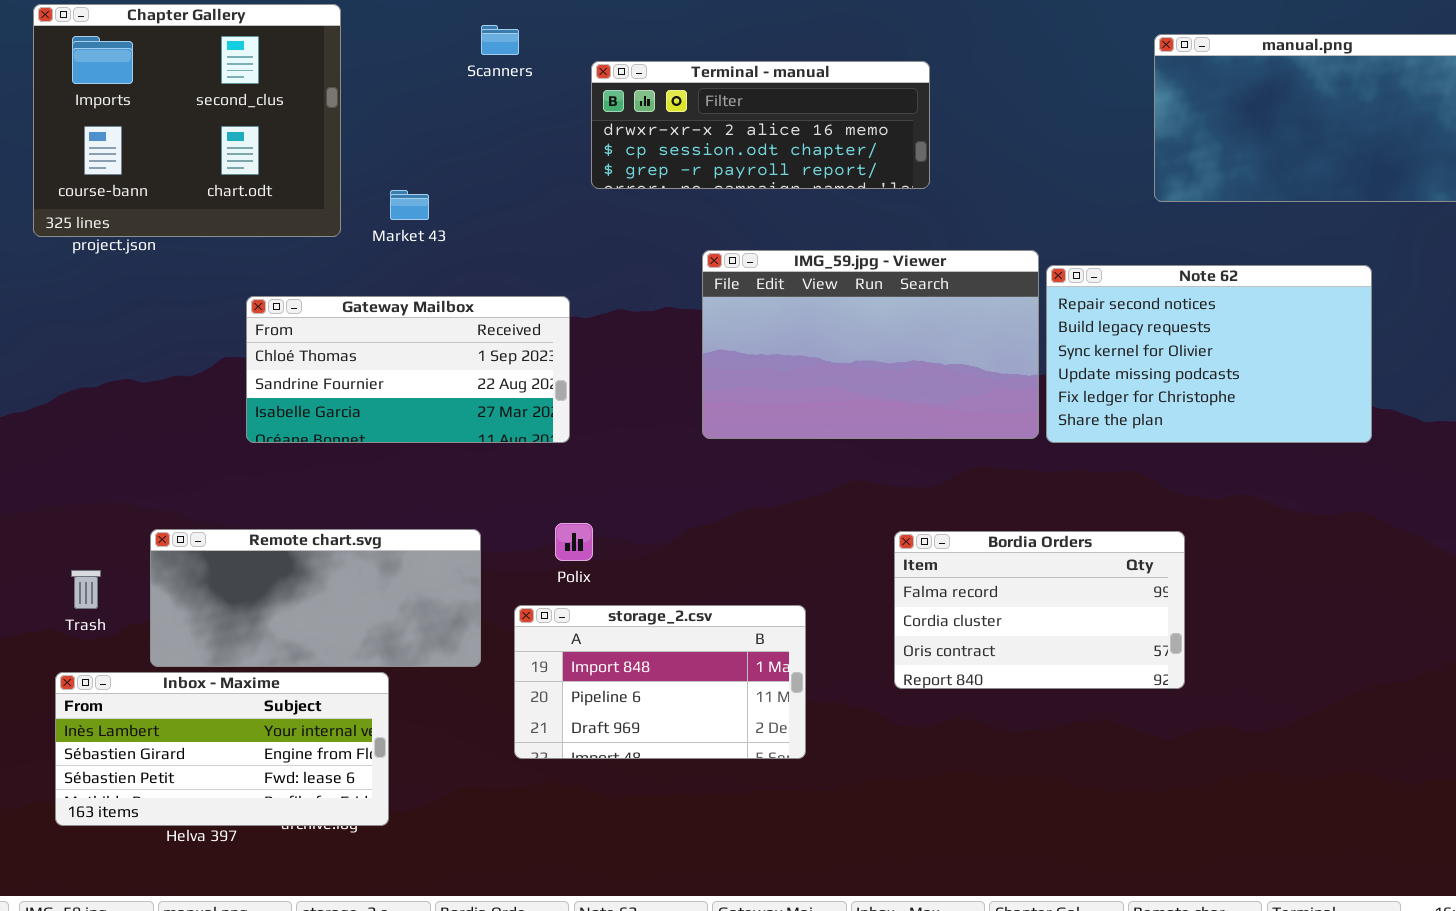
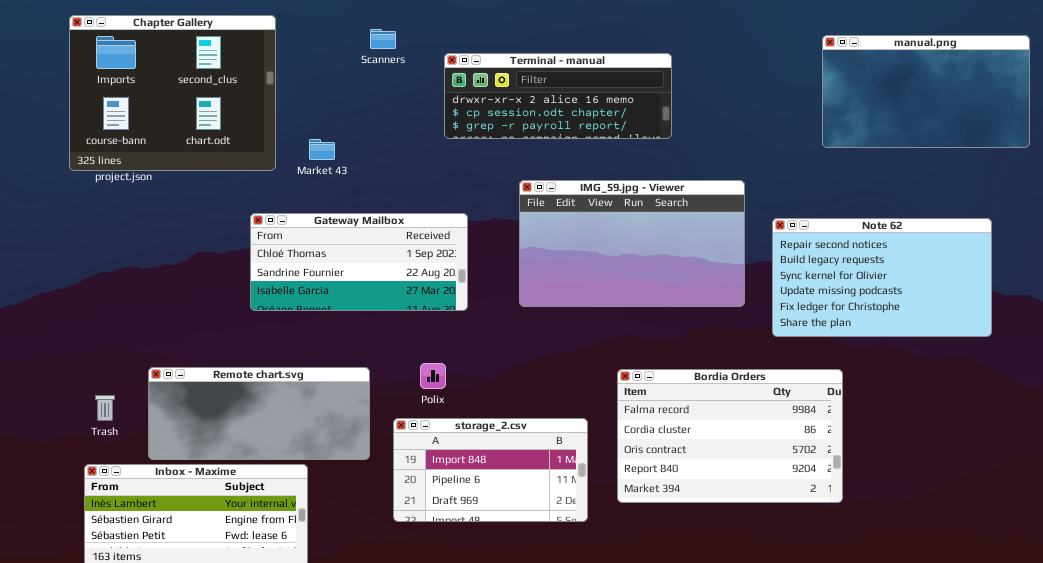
Note 62: [1046,265,1372,443] -> [772,218,992,337], moved
Gateway Mailbox: [246,296,570,443] -> [250,213,468,311], moved
Bordia Orders: [894,531,1185,689] -> [617,369,843,503], resized

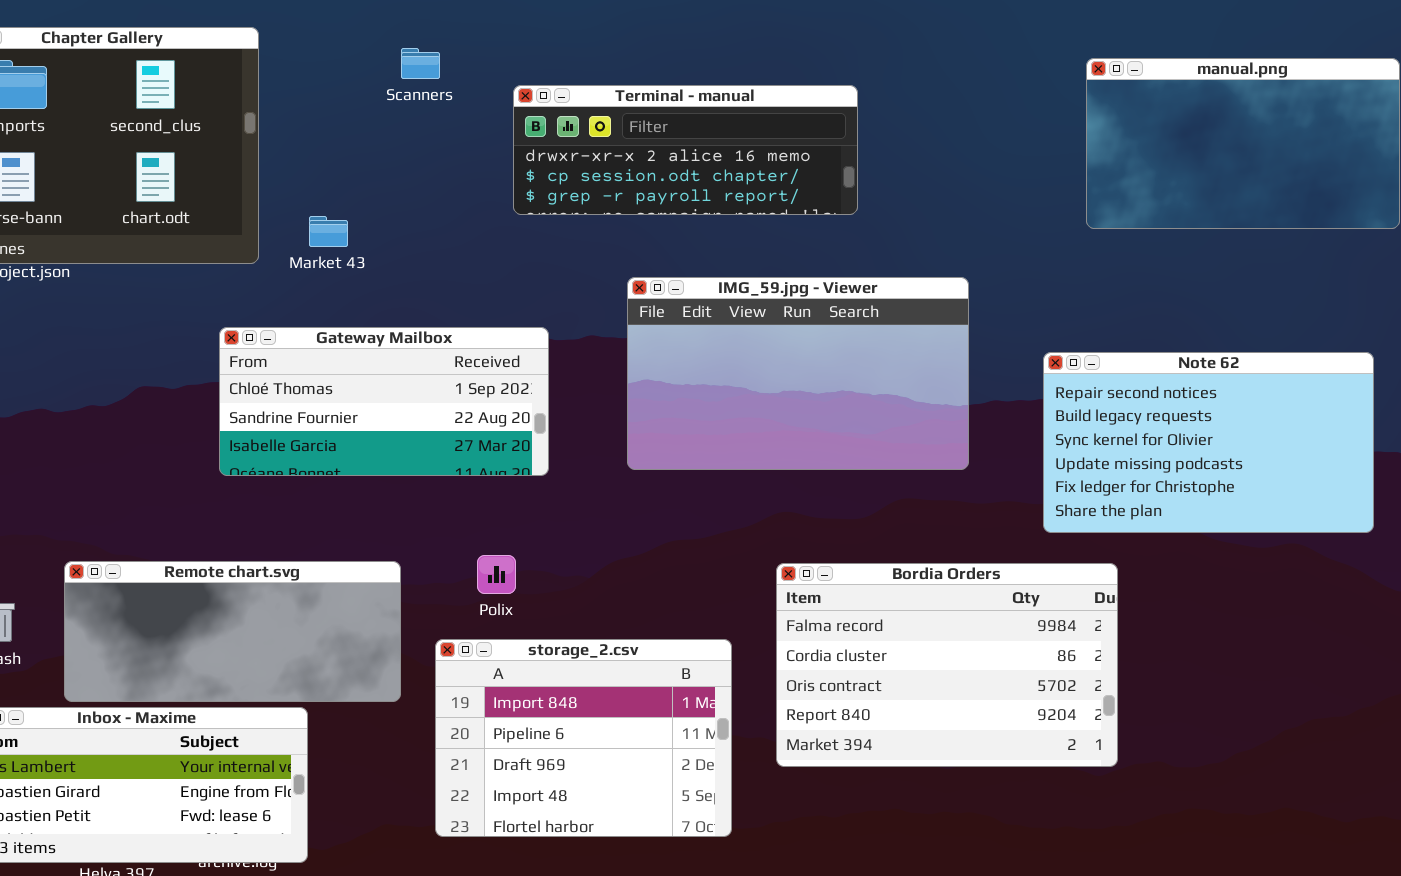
Note 62: [772,218,992,337] -> [1043,352,1374,533], moved
storage_2.csv: [393,418,588,522] -> [435,639,732,837], resized

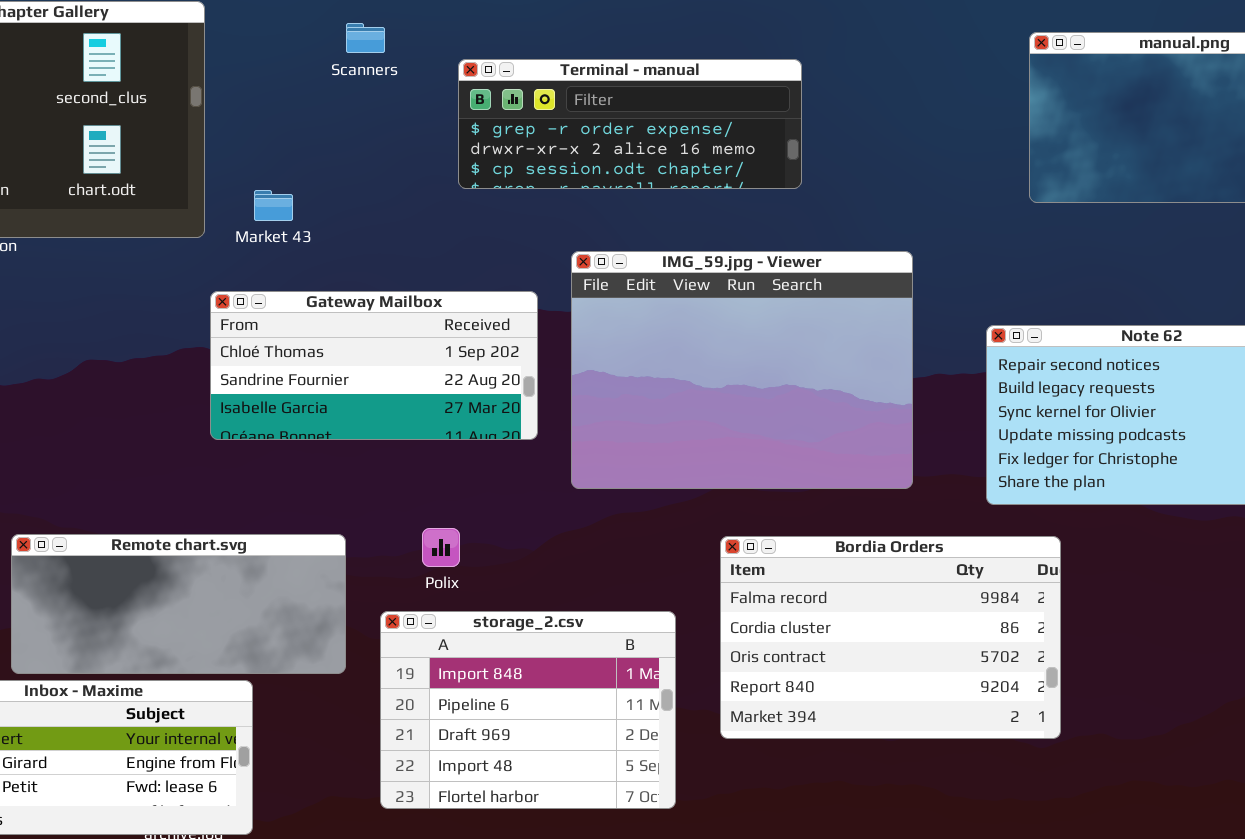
Terminal - manual: [513,85,858,215] -> [458,59,802,189], scrolled up 1 row
IMG_59.jpg - Viewer: [627,277,969,470] -> [571,251,913,489], resized
Gateway Mailbox: [219,327,549,476] -> [210,291,538,440], moved

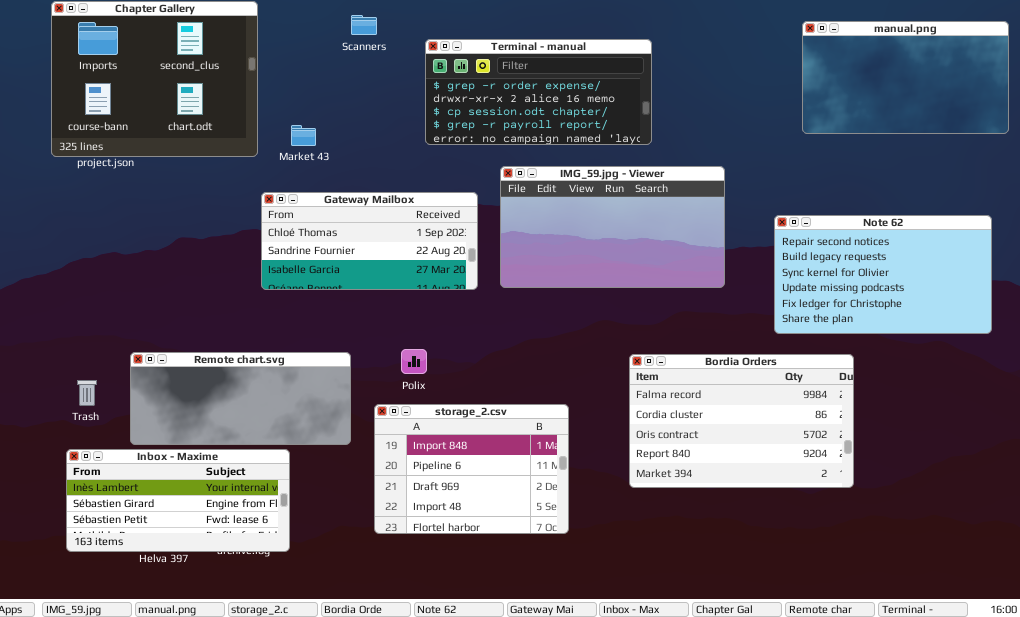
Terminal - manual: [458,59,802,189] -> [425,39,652,145], resized
IMG_59.jpg - Viewer: [571,251,913,489] -> [500,166,725,288], resized
Bordia Orders: [720,536,1061,739] -> [629,354,854,488], moved

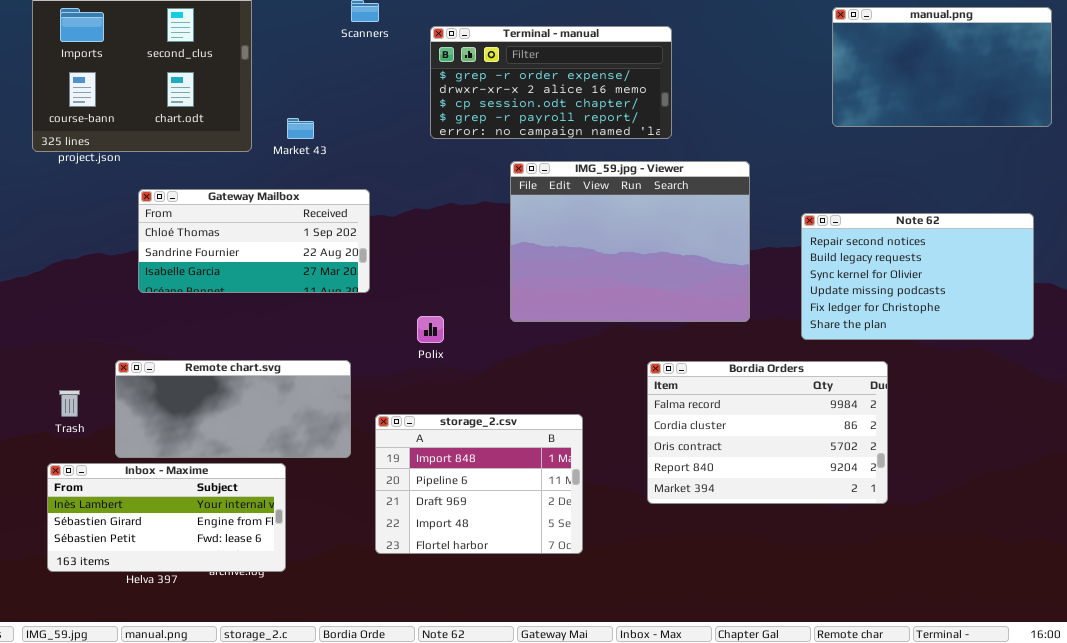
IMG_59.jpg - Viewer: [500,166,725,288] -> [510,161,750,322], resized
Gateway Mailbox: [261,192,478,290] -> [138,189,370,293], moved
Polix: [401,349,427,374] -> [417,316,444,343], moved

